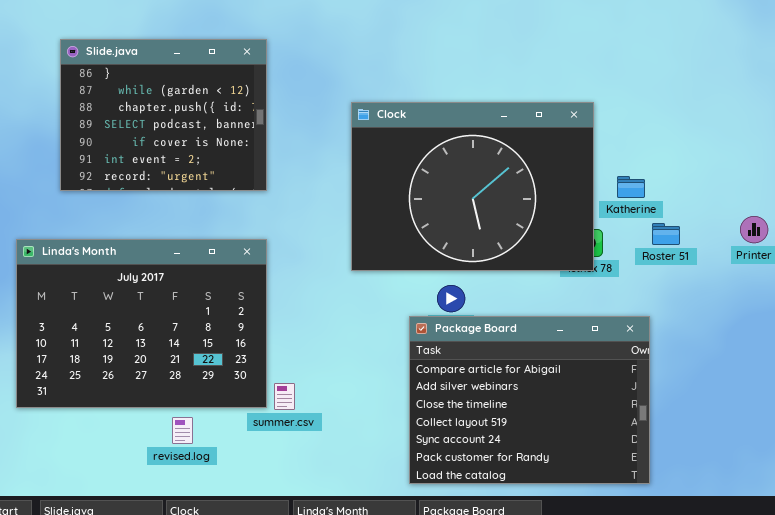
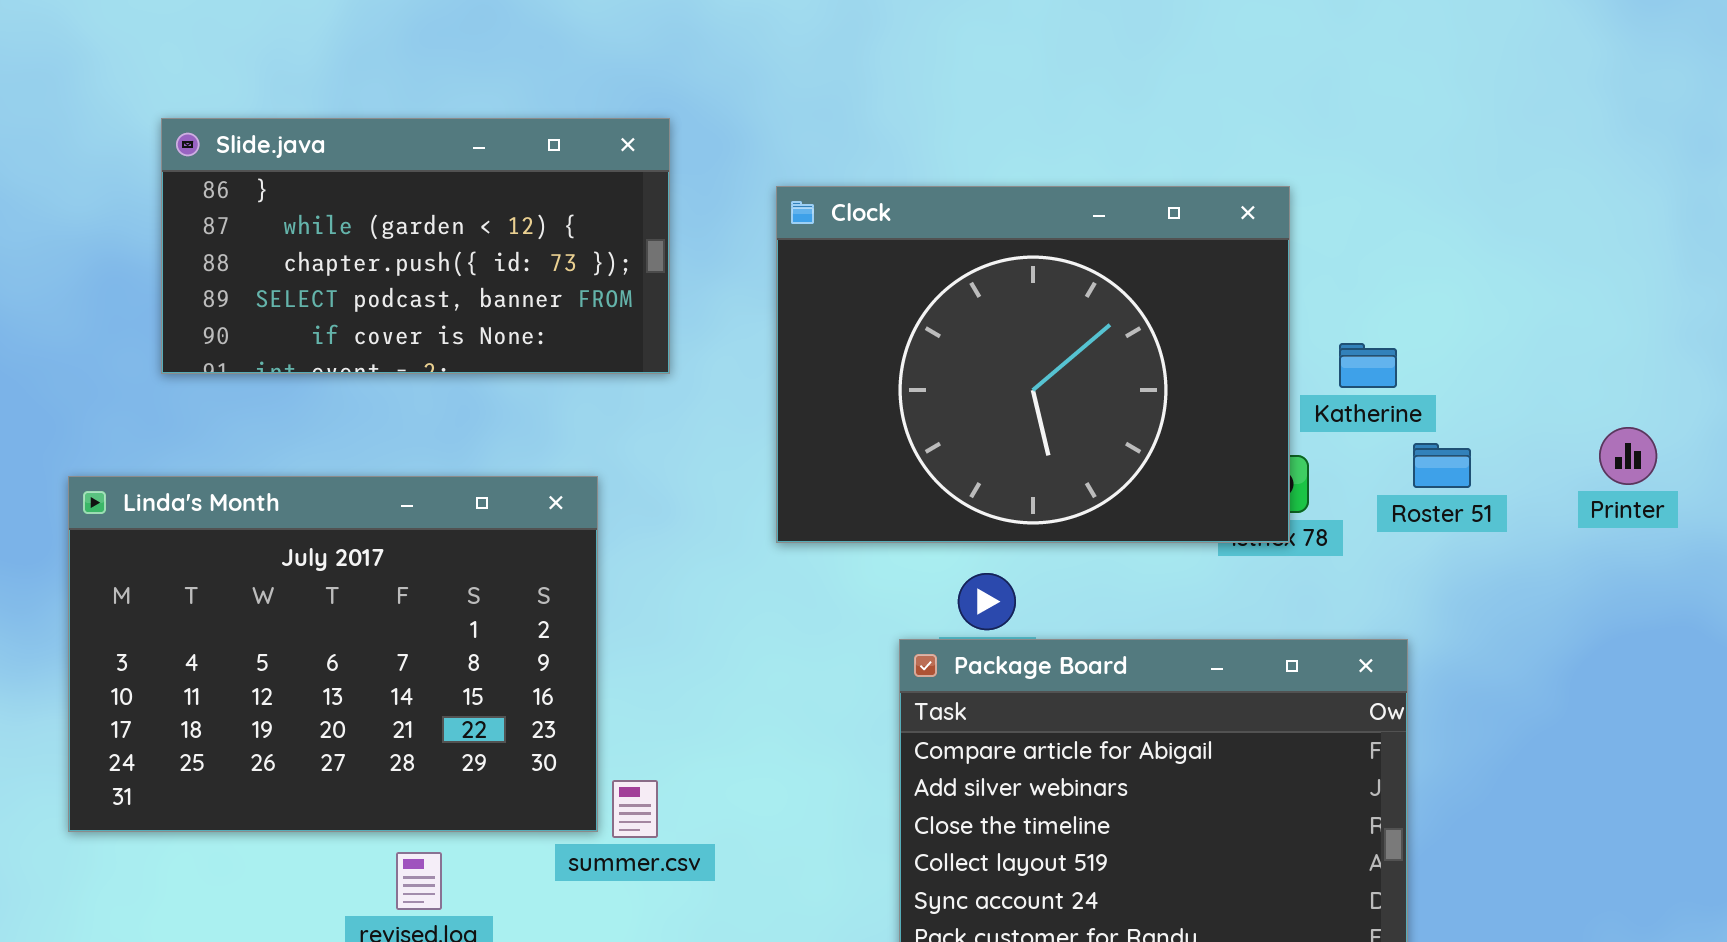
Slide.java: [60,39,267,191] -> [161,118,670,374], resized

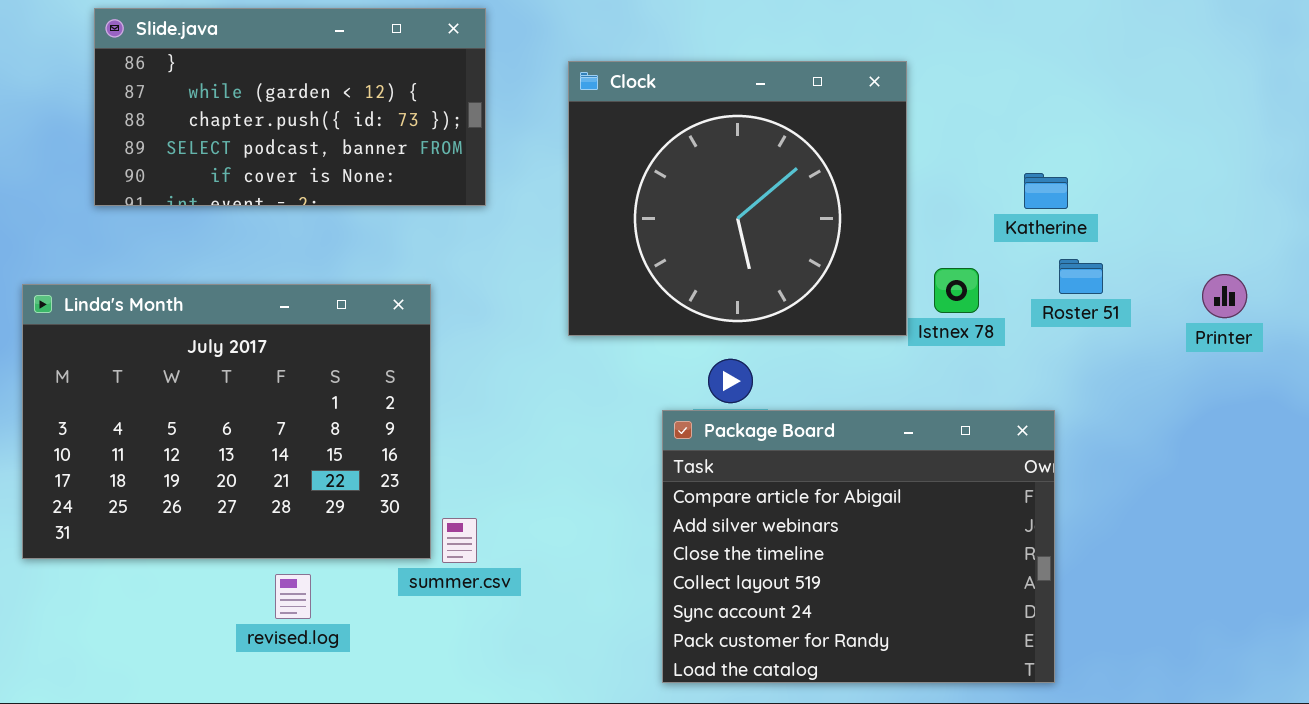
Clock: [776,186,1290,543] -> [568,61,907,336], resized
Katherine: [1339,343,1397,388] -> [1024,173,1068,209], moved
Printer: [1599,427,1657,485] -> [1202,274,1247,318], moved

